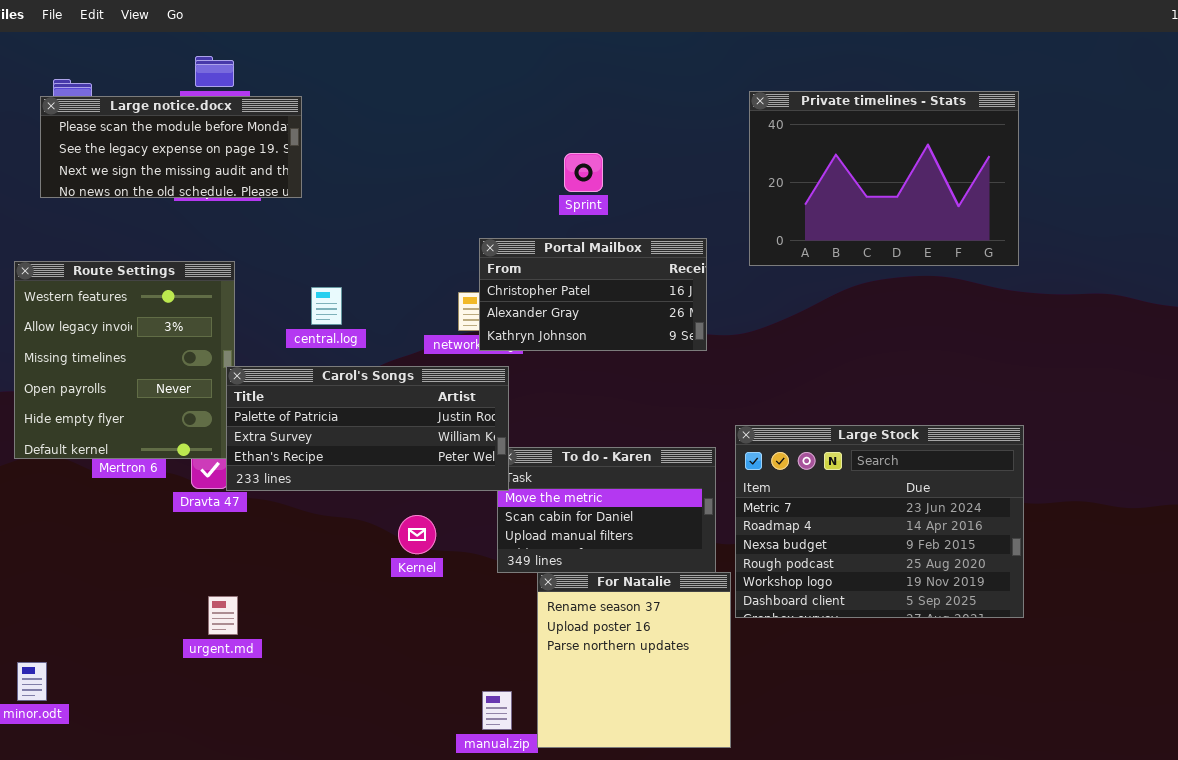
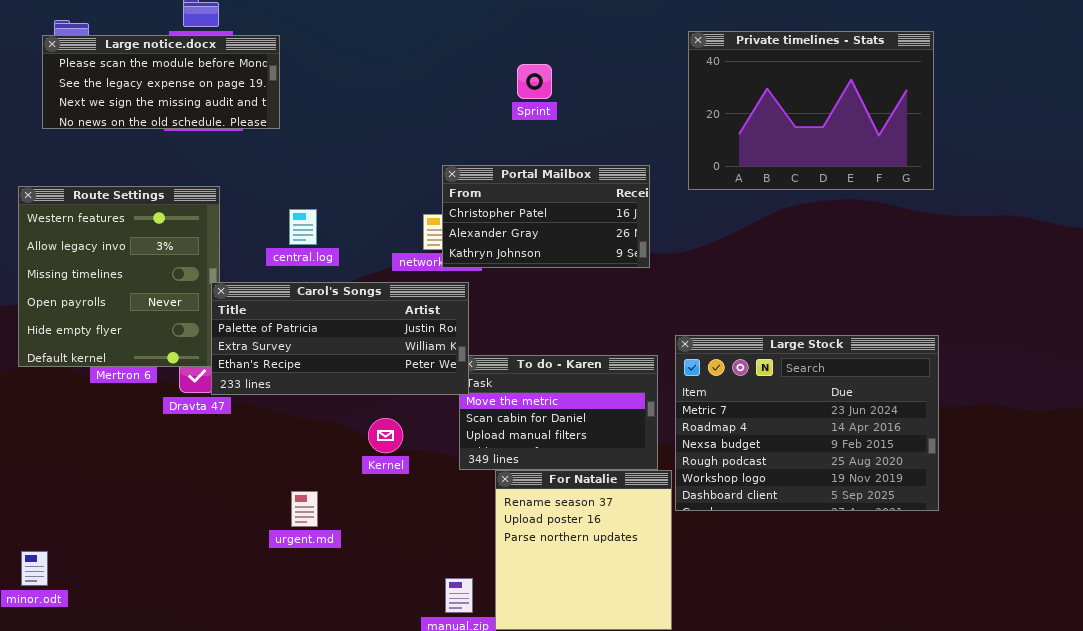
Sprint: [564,153,603,192] -> [517,64,552,99], moved
urgent.md: [208,596,238,635] -> [291,491,318,527], moved

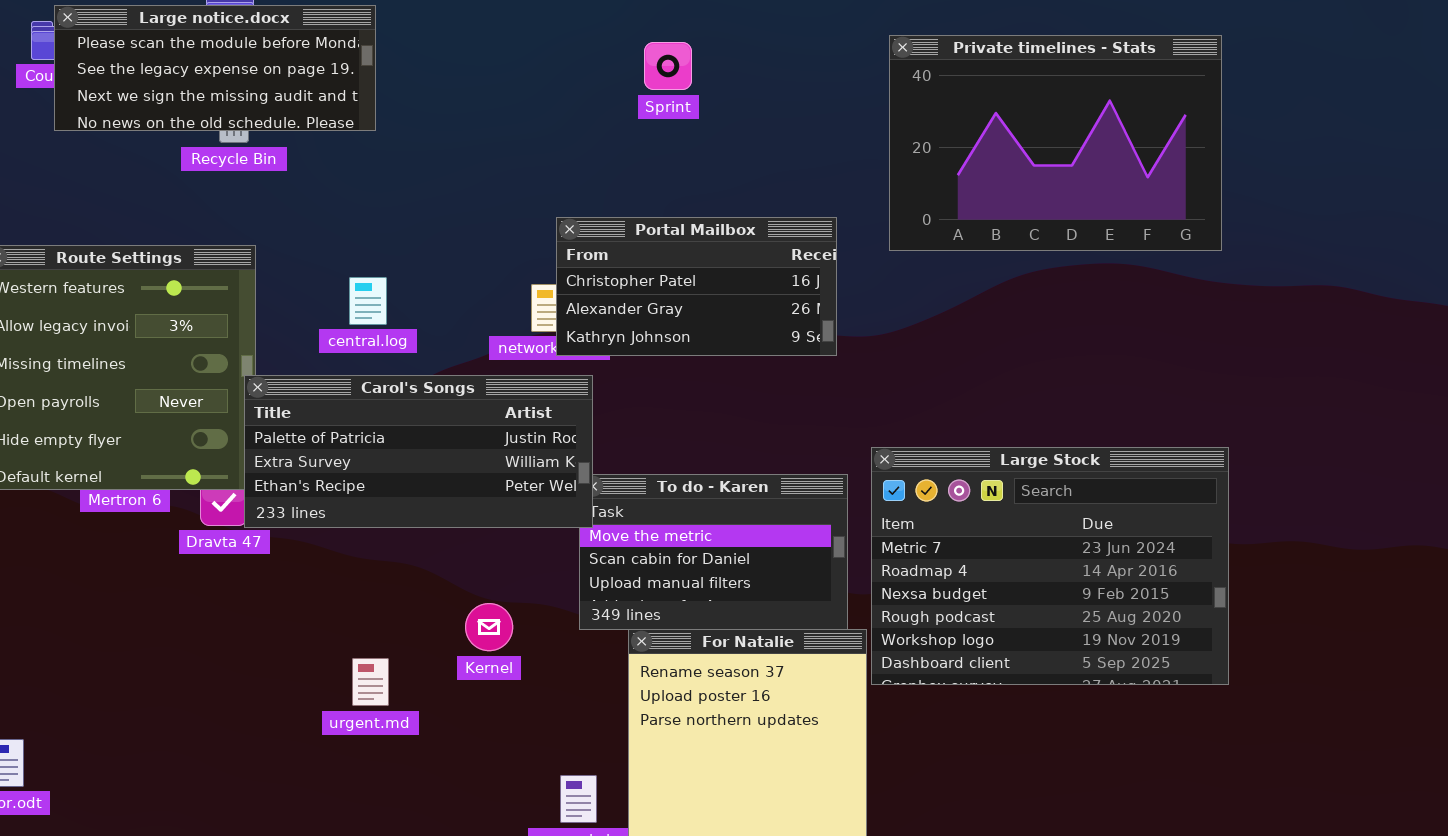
Large notice.docx: [42,35,280,129] -> [54,5,376,131], moved
Sprint: [517,64,552,99] -> [644,42,692,90], moved
Kernel: [368,418,403,453] -> [465,603,513,651], moved

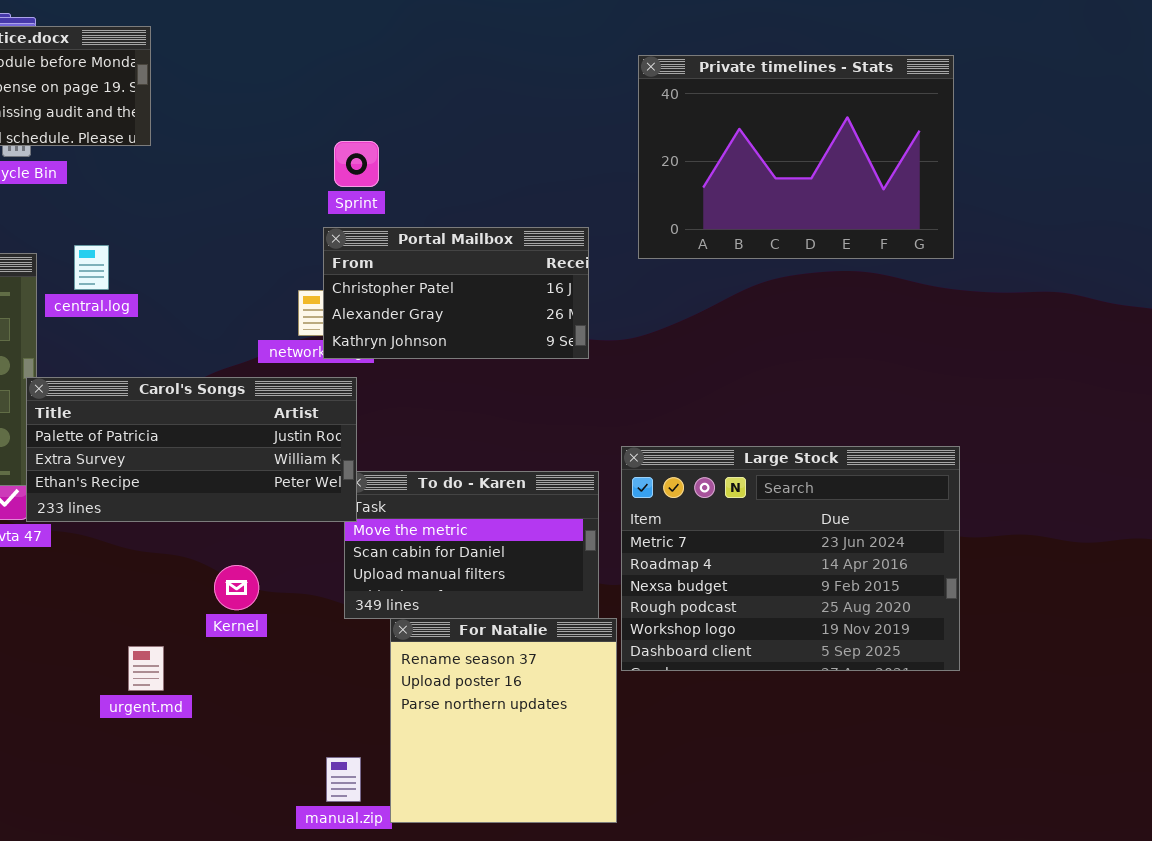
Sprint: [644,42,692,90] -> [334,141,379,187], moved
central.log: [349,277,387,325] -> [74,245,109,290], moved
Kernel: [465,603,513,651] -> [214,565,259,610], moved

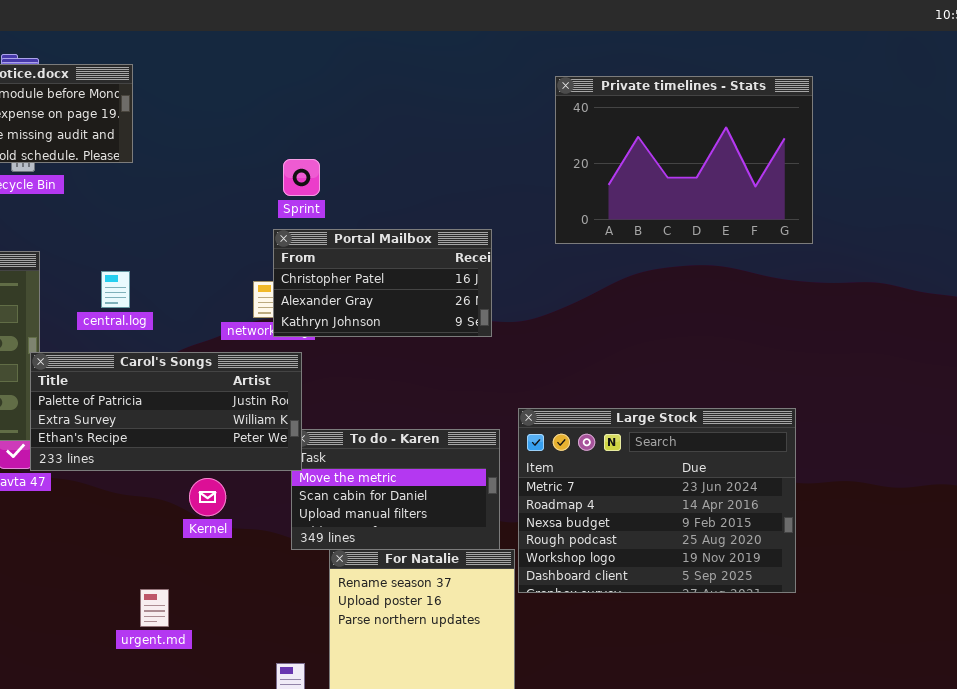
Private timelines - Stats: [638,55,954,259] -> [555,76,813,244], moved
central.log: [74,245,109,290] -> [101,271,130,308], moved
Kernel: [214,565,259,610] -> [189,478,226,516], moved
urgent.md: [128,646,164,691] -> [140,589,169,627], moved

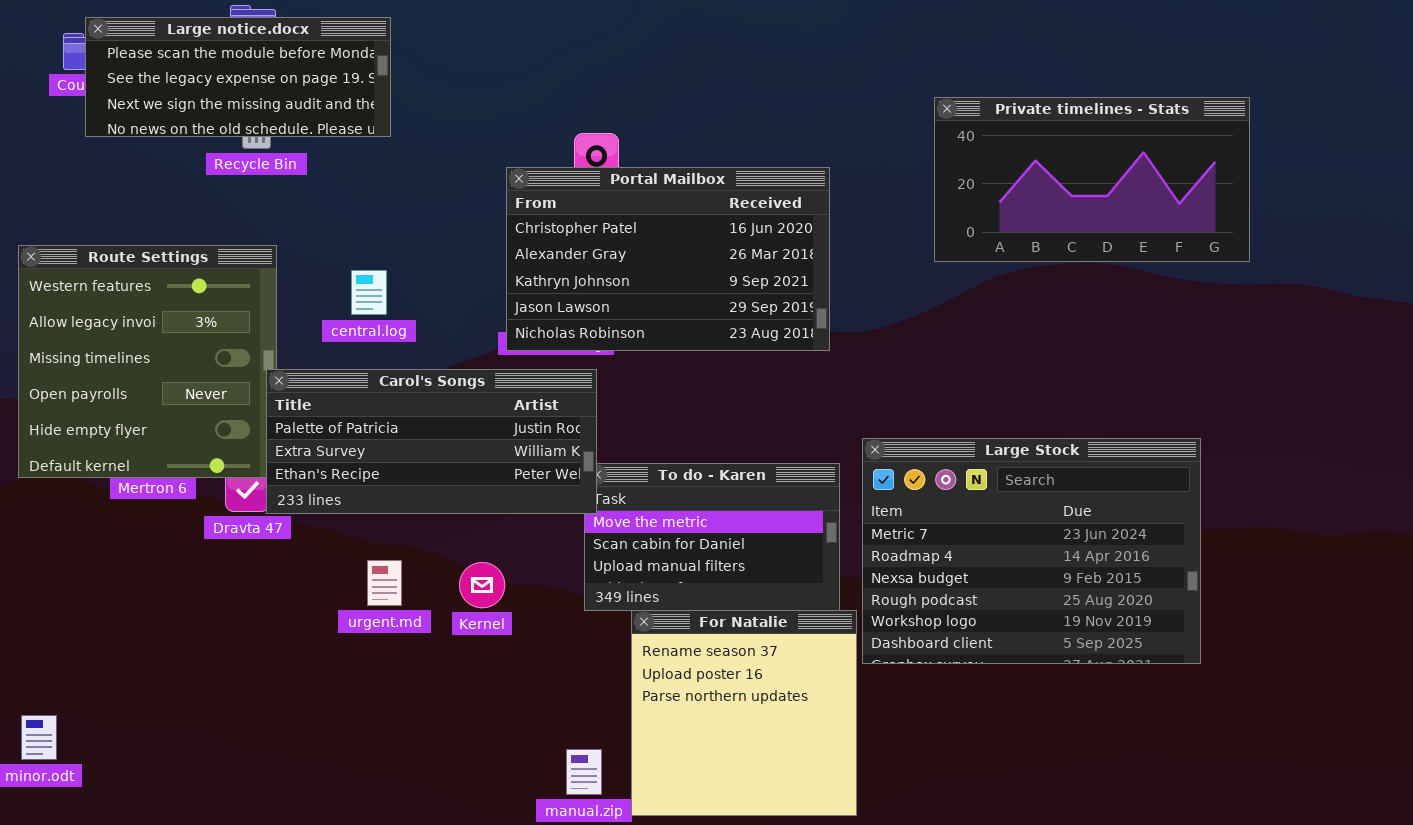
Private timelines - Stats: [555,76,813,244] -> [934,97,1250,262], moved, resized
Portal Mailbox: [273,229,492,337] -> [506,167,830,351], resized
Kernel: [189,478,226,516] -> [459,562,505,608], moved
urgent.md: [140,589,169,627] -> [367,560,402,606], moved

